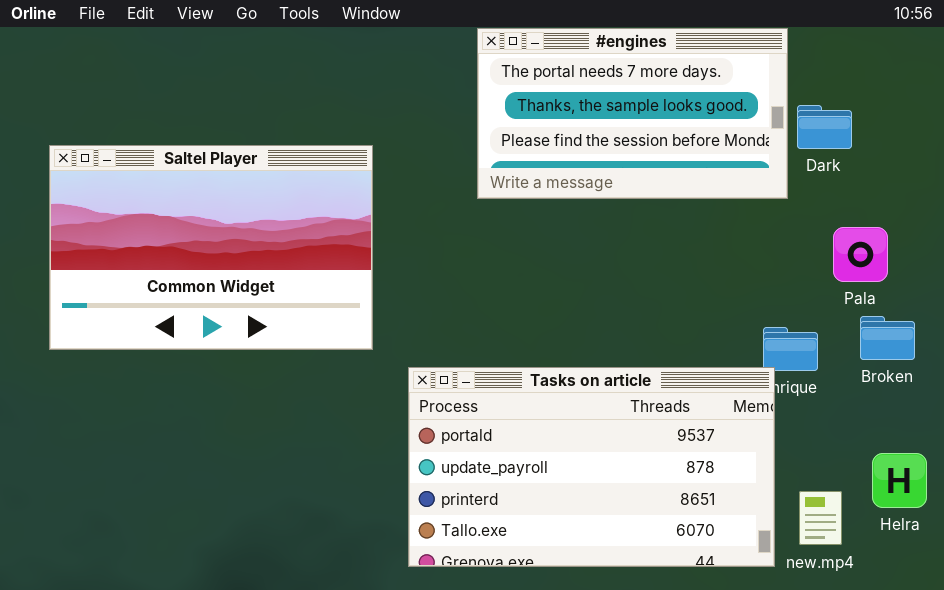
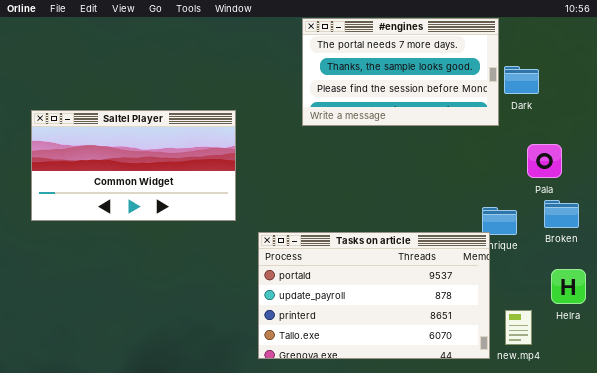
Saltel Player: [49,145,373,350] -> [31,110,236,221], resized
Helra: [872,453,927,508] -> [551,269,586,304], moved

